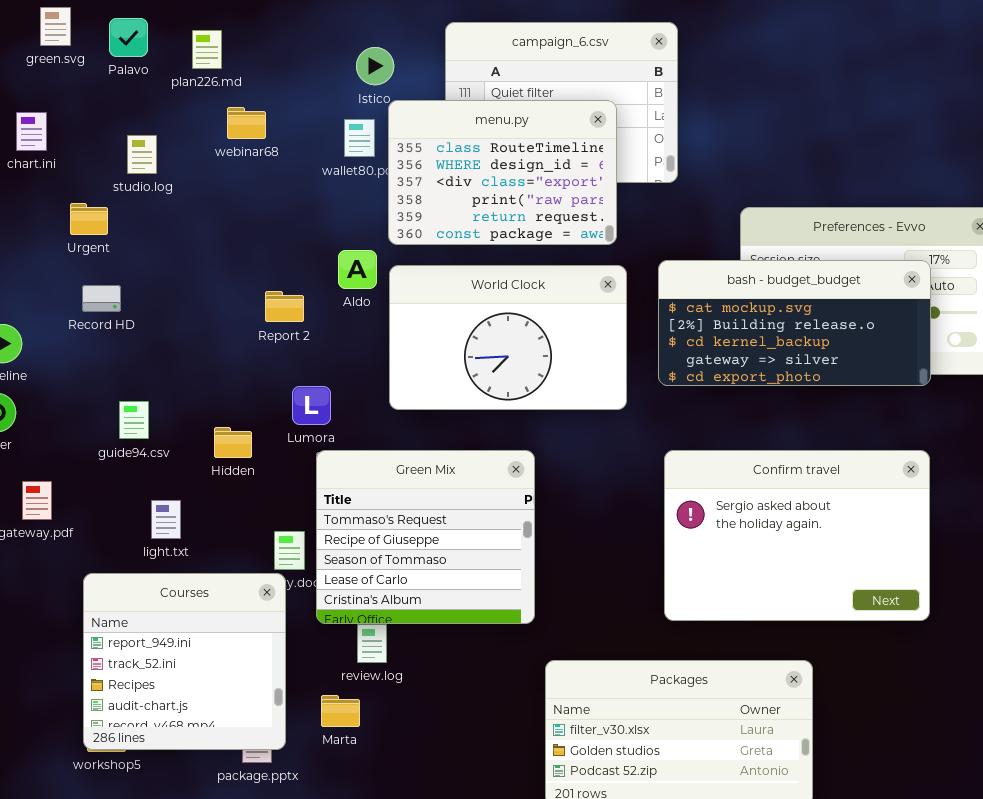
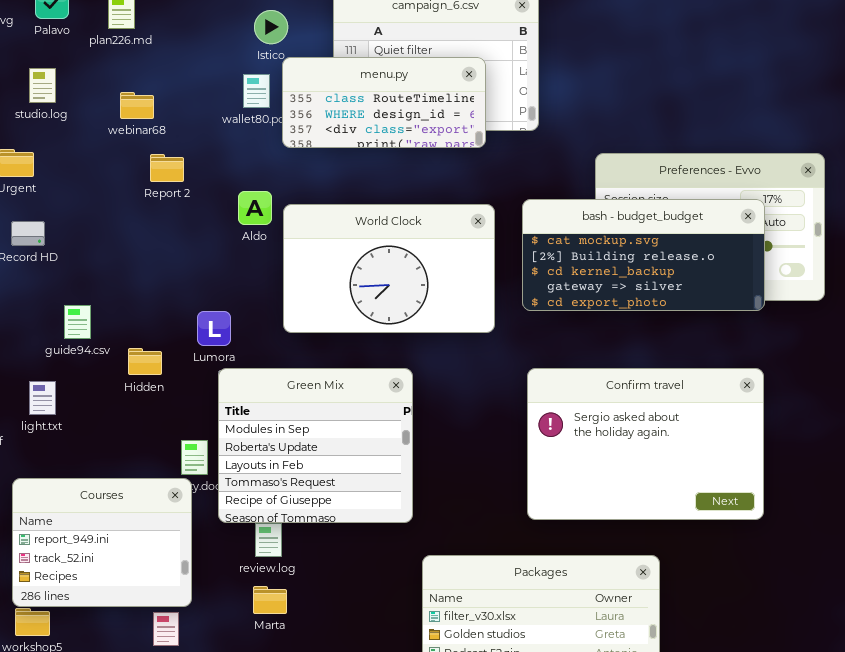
menu.py: [388,100,617,245] -> [282,57,486,148], resized
webinar68: [227,107,266,139] -> [120,92,154,119], moved
studio.log: [127,135,157,174] -> [29,68,56,103], moved
Report 2: [265,291,304,322] -> [150,154,184,182], moved
guide94.csv: [119,401,149,439] -> [64,305,91,339], moved
Green Mix: [316,450,535,624] -> [218,368,413,523], scrolled up 3 rows
light.txt: [151,500,181,539] -> [29,381,56,415], moved
Courses: [83,573,286,750] -> [12,478,192,607], resized
Marta: [321,695,360,727] -> [253,586,287,614], moved

